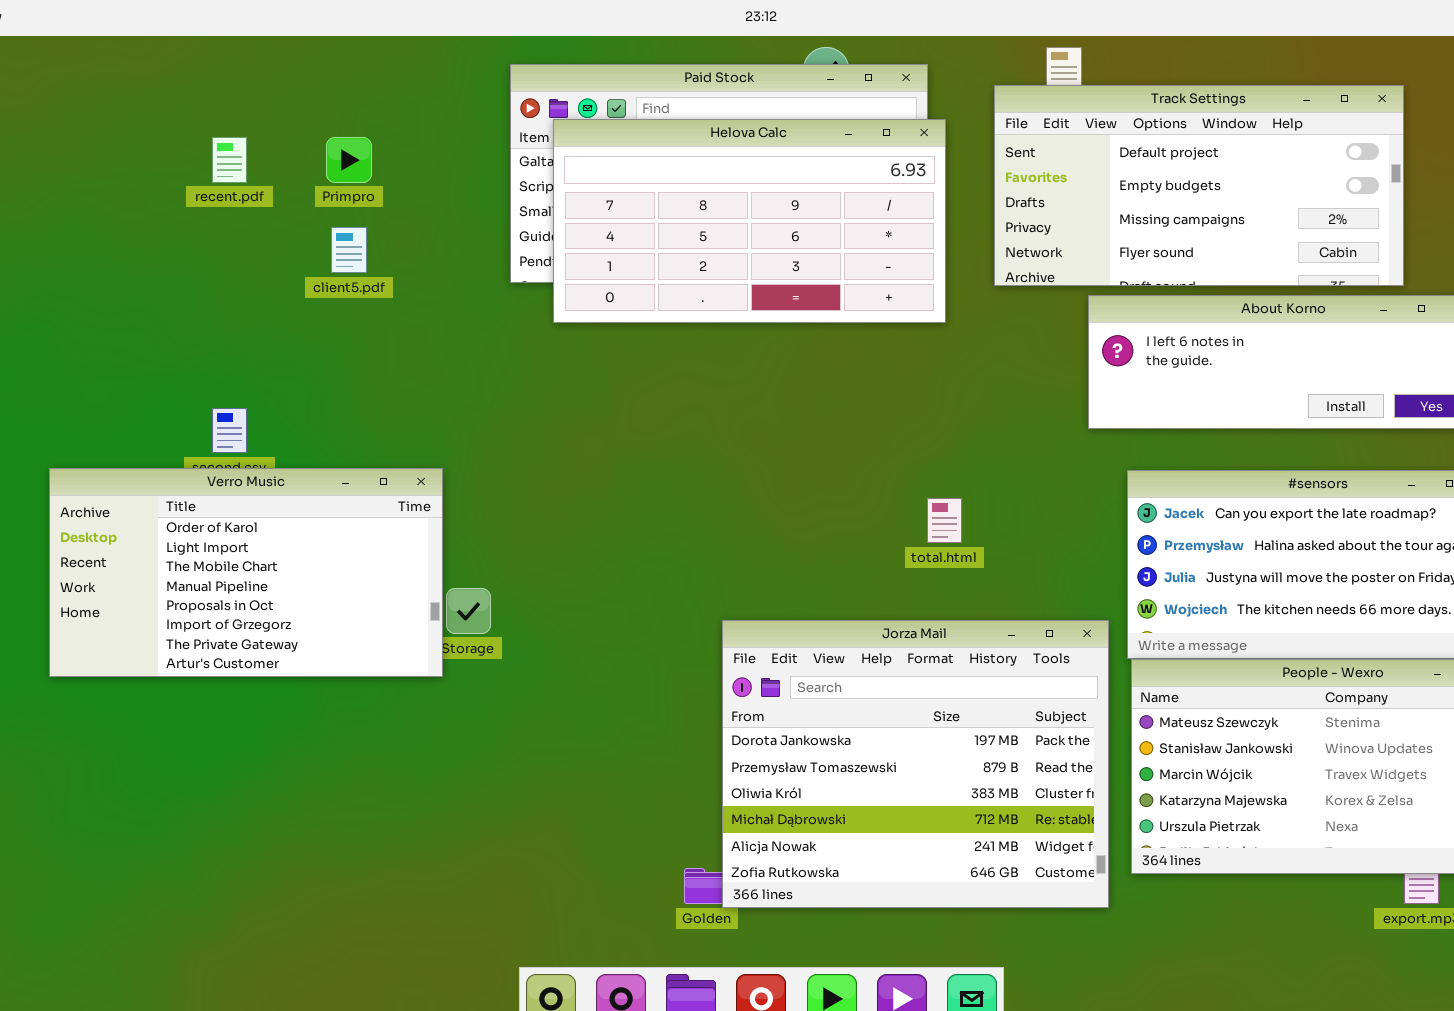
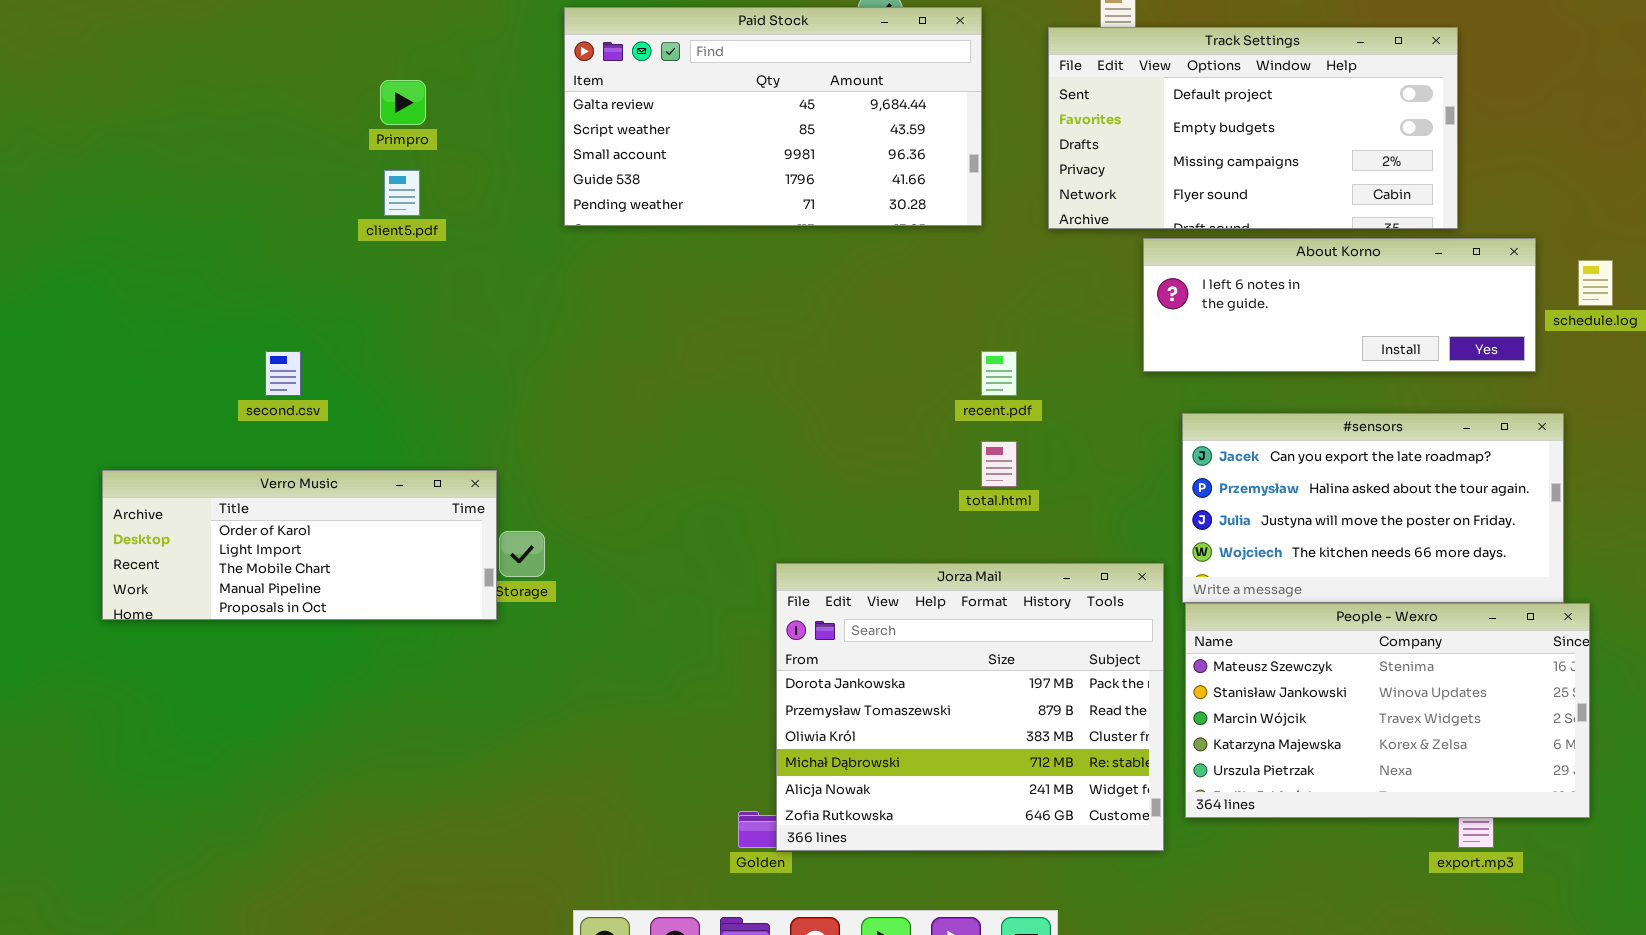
Helova Calc: [553,119,946,323] -> none, closed
recent.pdf: [212,137,247,183] -> [981,351,1017,396], moved
Verro Music: [49,468,443,677] -> [102,470,497,620], resized

